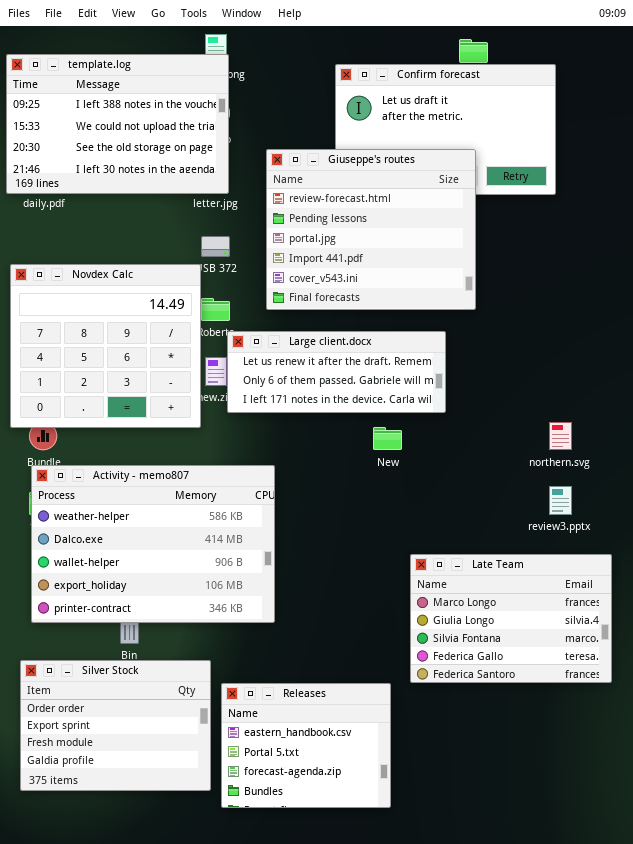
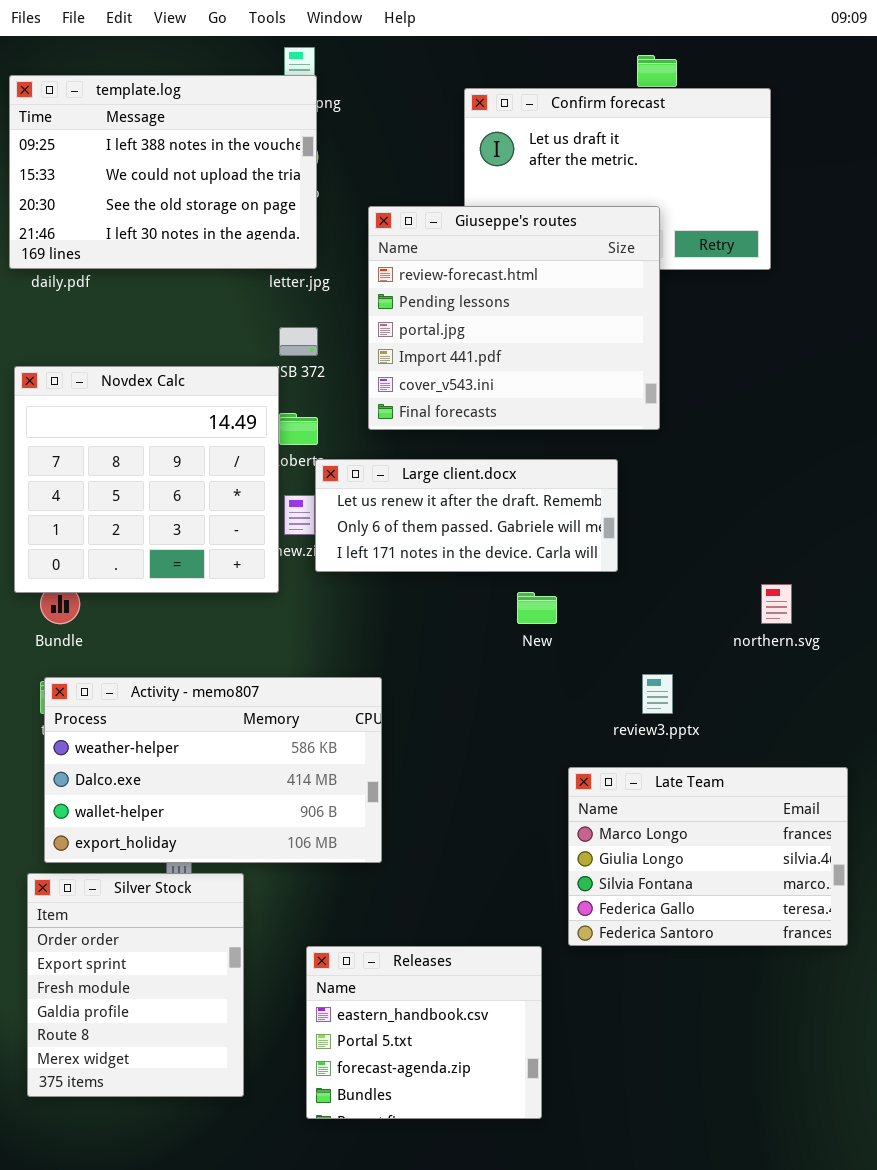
Activity - memo807: [31,465,275,623] -> [44,677,382,863], resized
review3.pptx: [549,486,572,515] -> [642,674,673,714], moved
Silver Stock: [20,660,211,791] -> [27,873,244,1097], resized

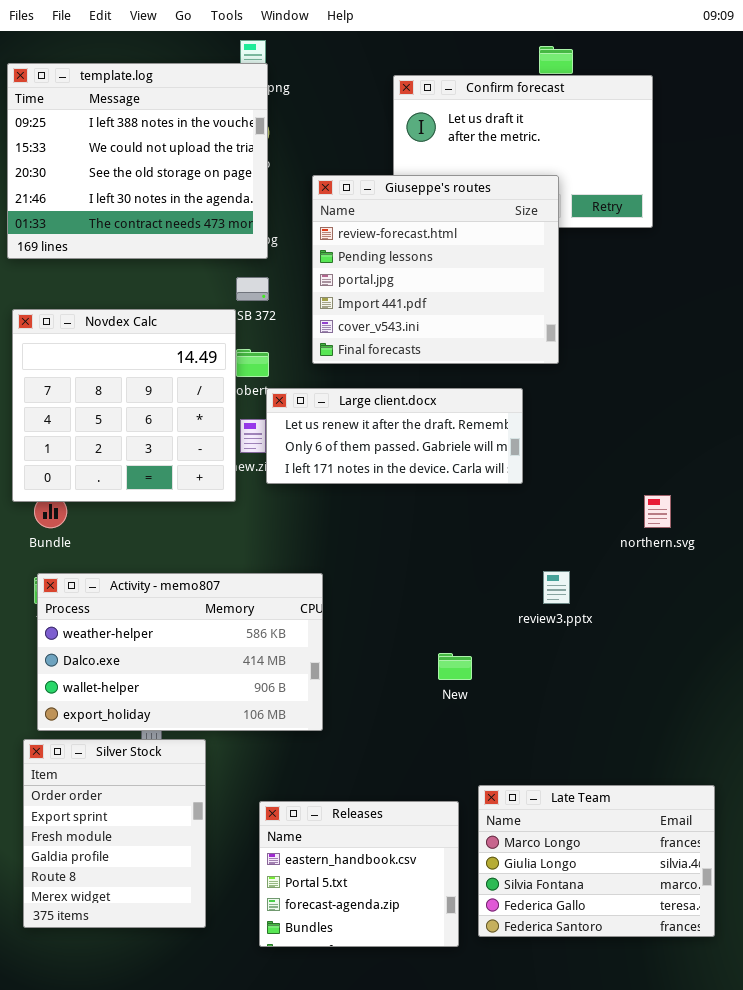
template.log: [9,75,317,269] -> [7,63,268,259], resized
New: [517,592,557,624] -> [438,653,472,680], moved
Late Team: [568,767,848,946] -> [478,785,715,937], moved

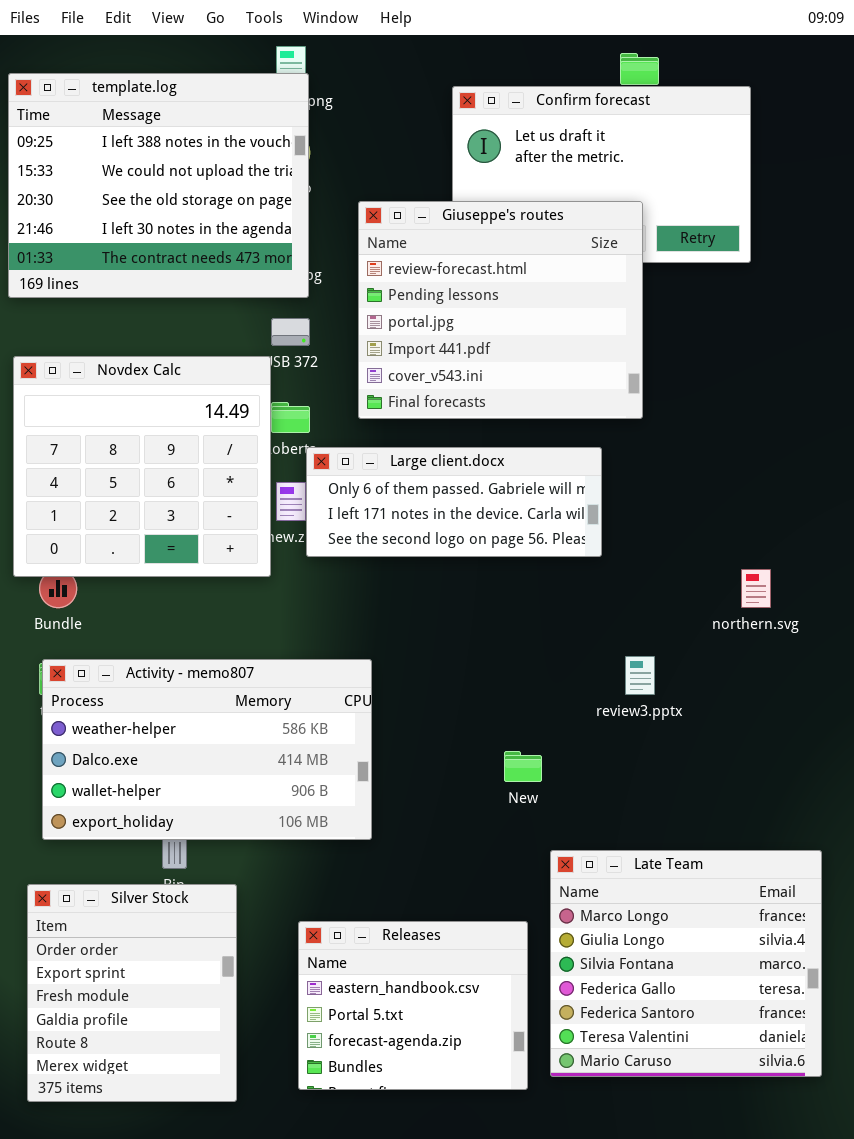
Large client.docx: [266,388,523,484] -> [306,447,602,557], scrolled down 1 row
Silver Stock: [23,739,206,928] -> [27,884,237,1102], moved
Late Team: [478,785,715,937] -> [550,850,822,1077], resized

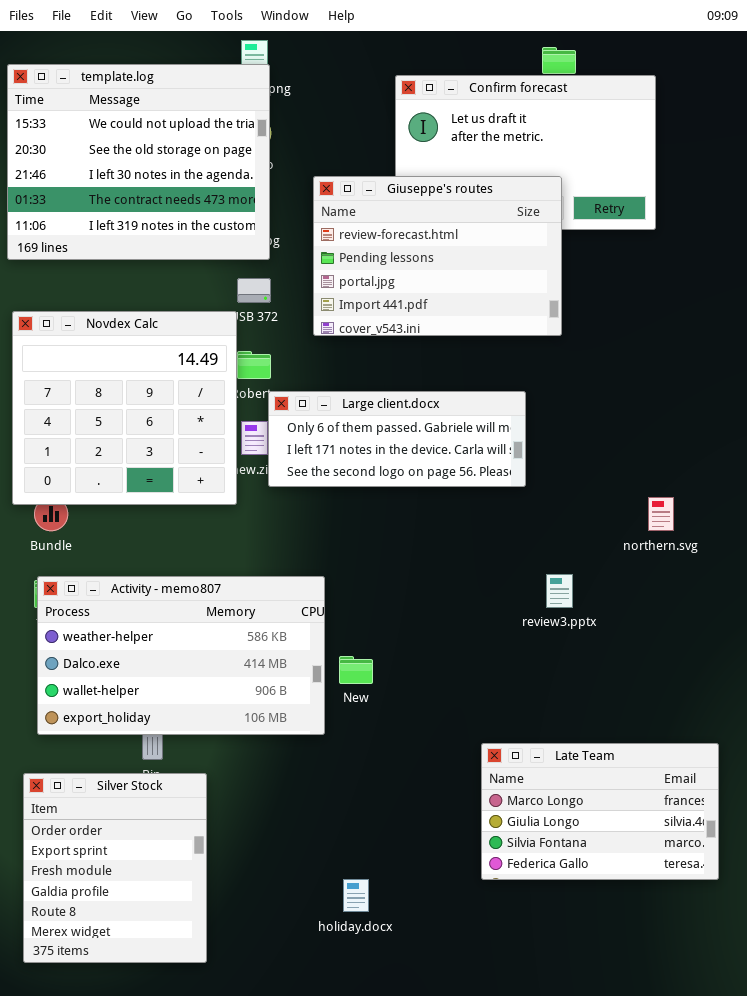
template.log: [8,73,309,298] -> [7,64,270,260], scrolled down 1 row
Giuseppe's routes: [358,201,643,419] -> [313,176,562,336], resized
New: [504,751,542,782] -> [339,656,373,684], moved
Late Team: [550,850,822,1077] -> [481,743,719,880], resized
Releases: [298,921,528,1090] -> none, closed

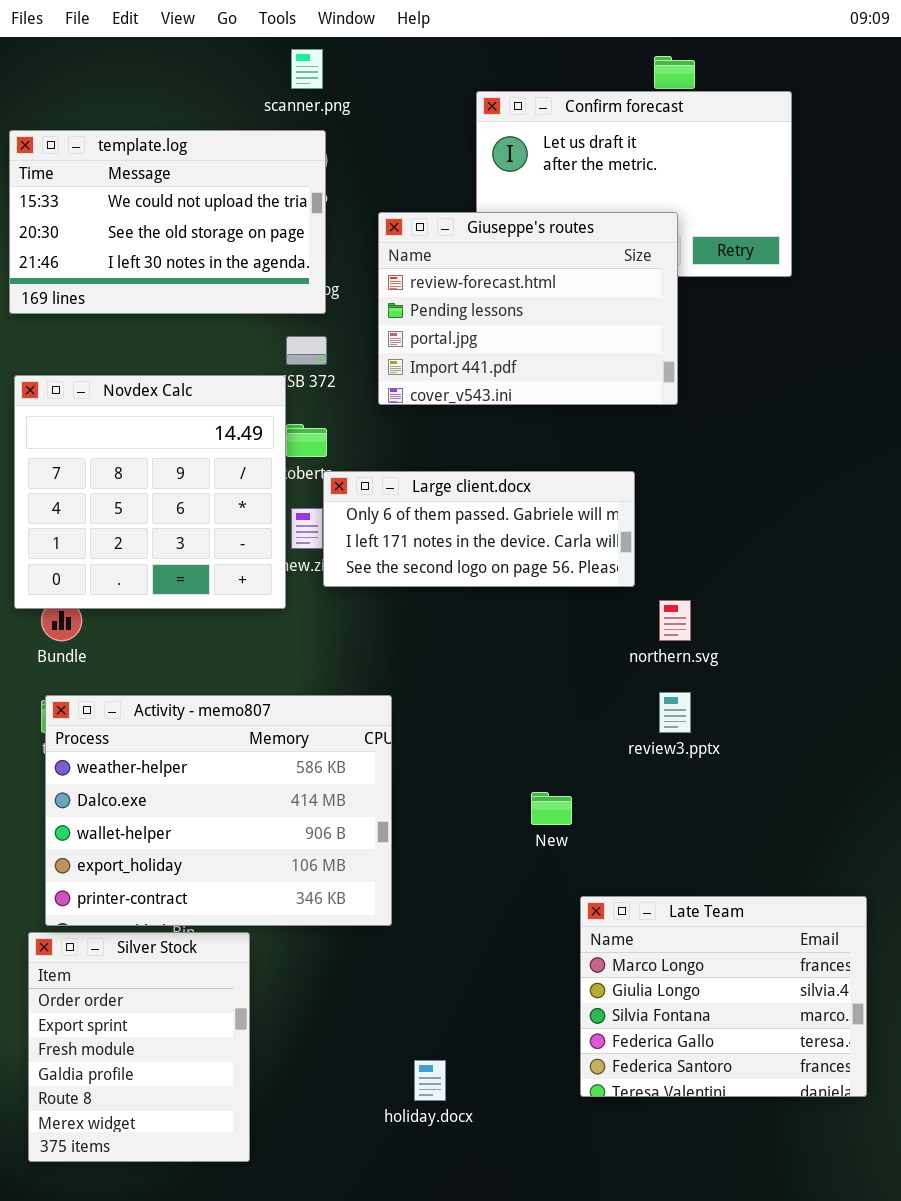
template.log: [7,64,270,260] -> [9,130,326,314], resized
northern.svg: [648,497,674,531] -> [659,600,691,641], moved
Activity - memo807: [37,576,325,735] -> [45,695,392,926], resized
New: [339,656,373,684] -> [531,792,572,825], moved
Late Team: [481,743,719,880] -> [580,896,867,1097], resized

